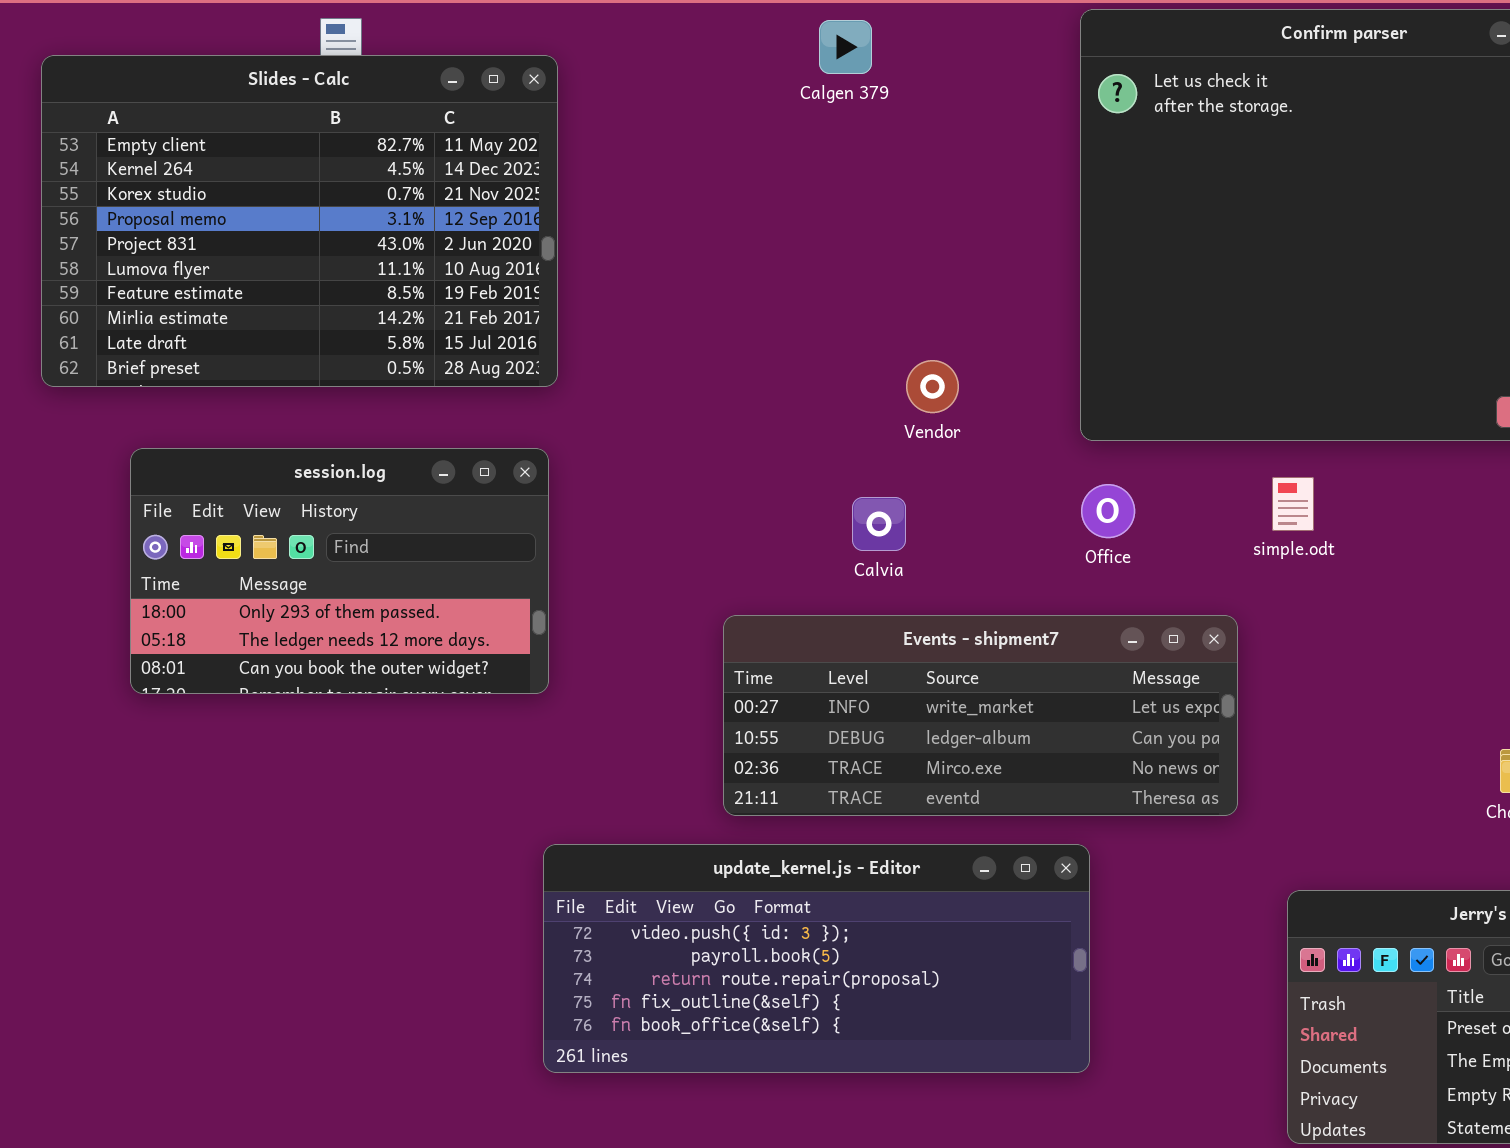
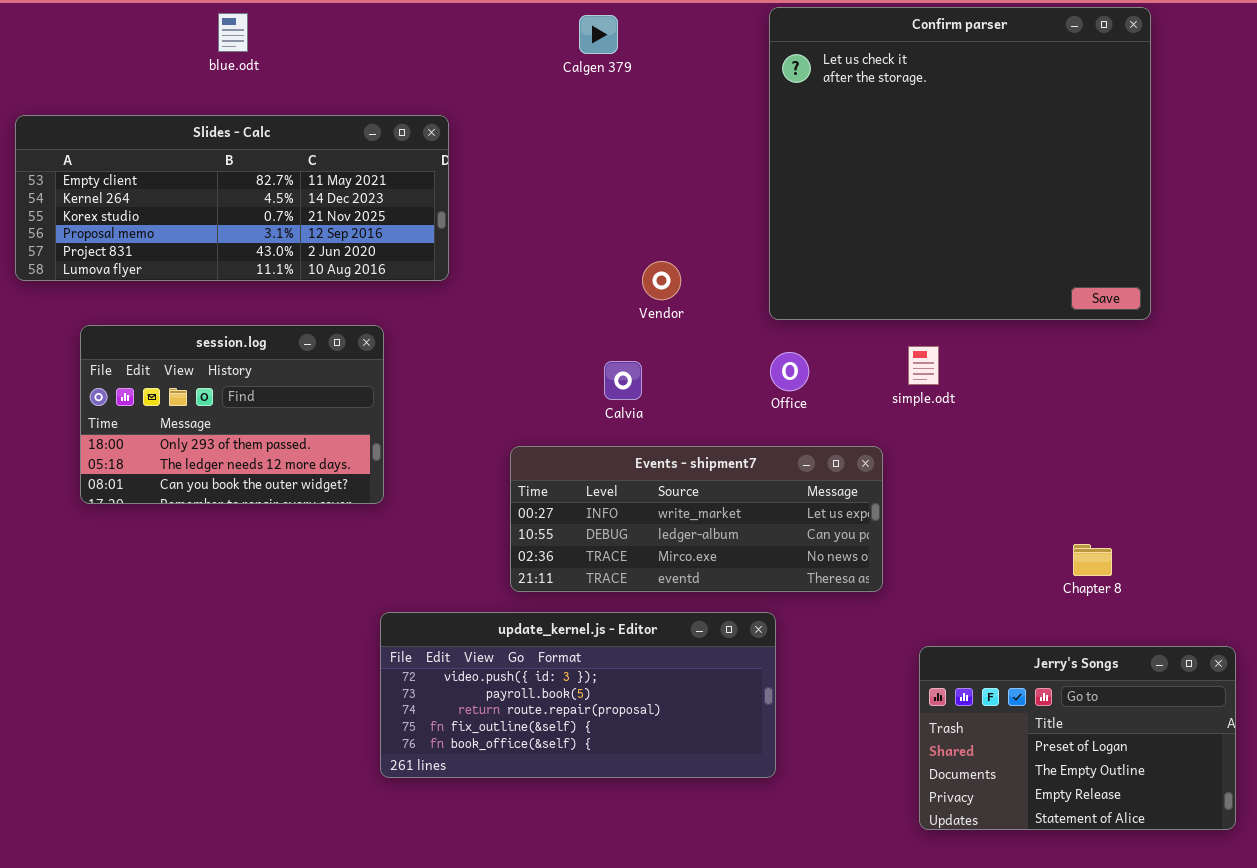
Slides - Calc: [41,55,558,387] -> [15,115,449,281], resized

